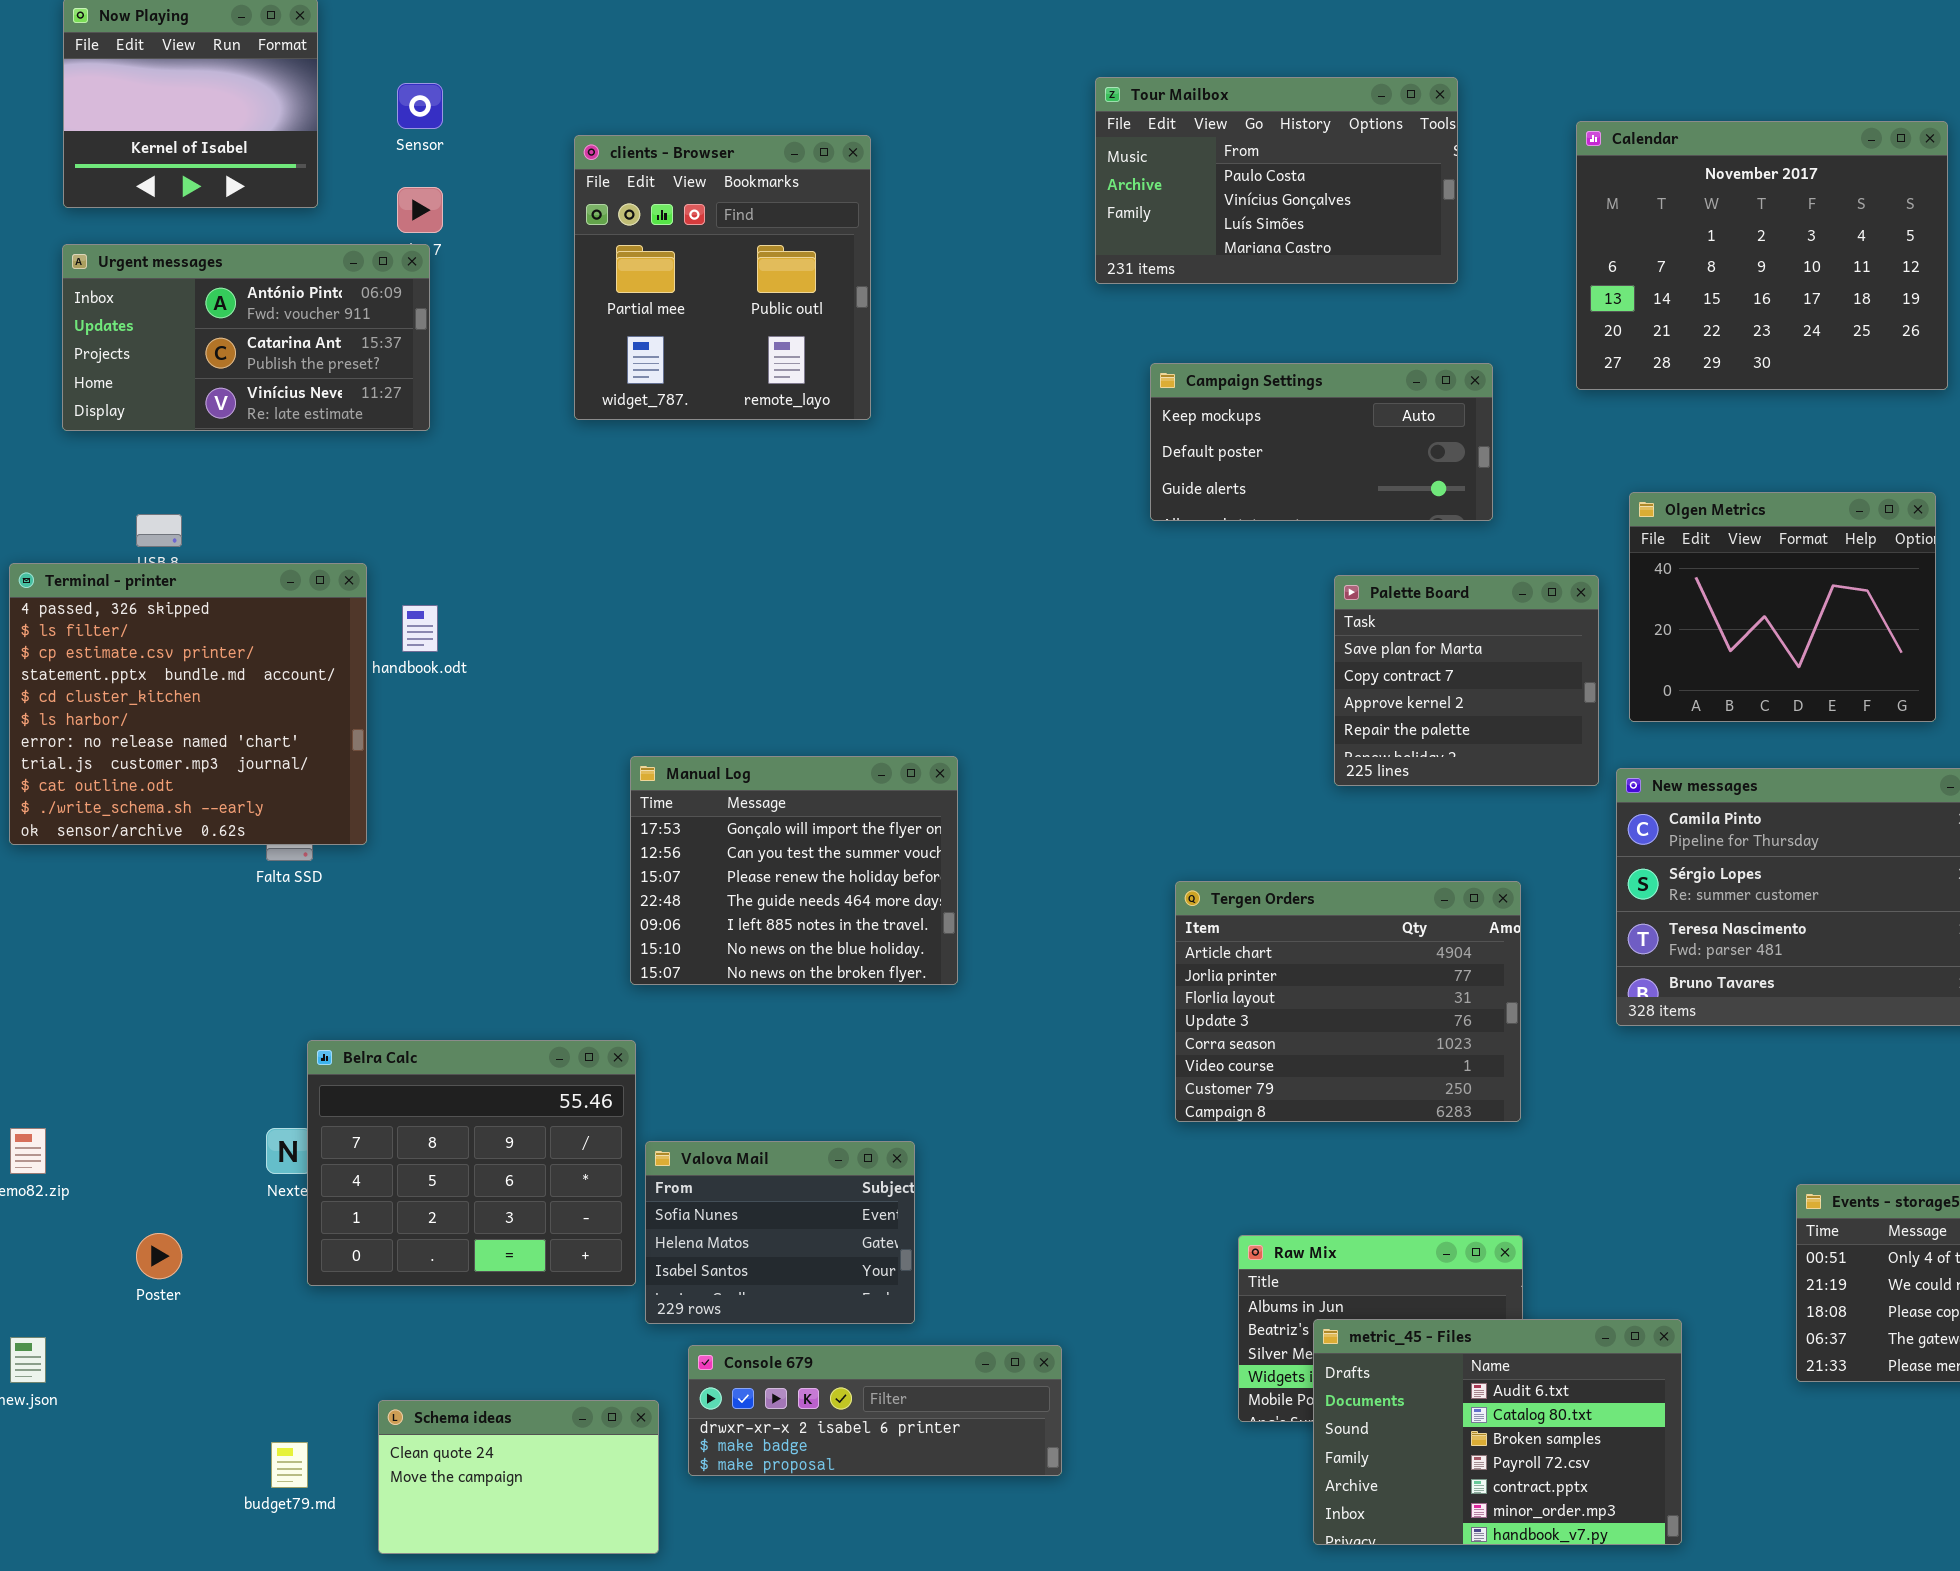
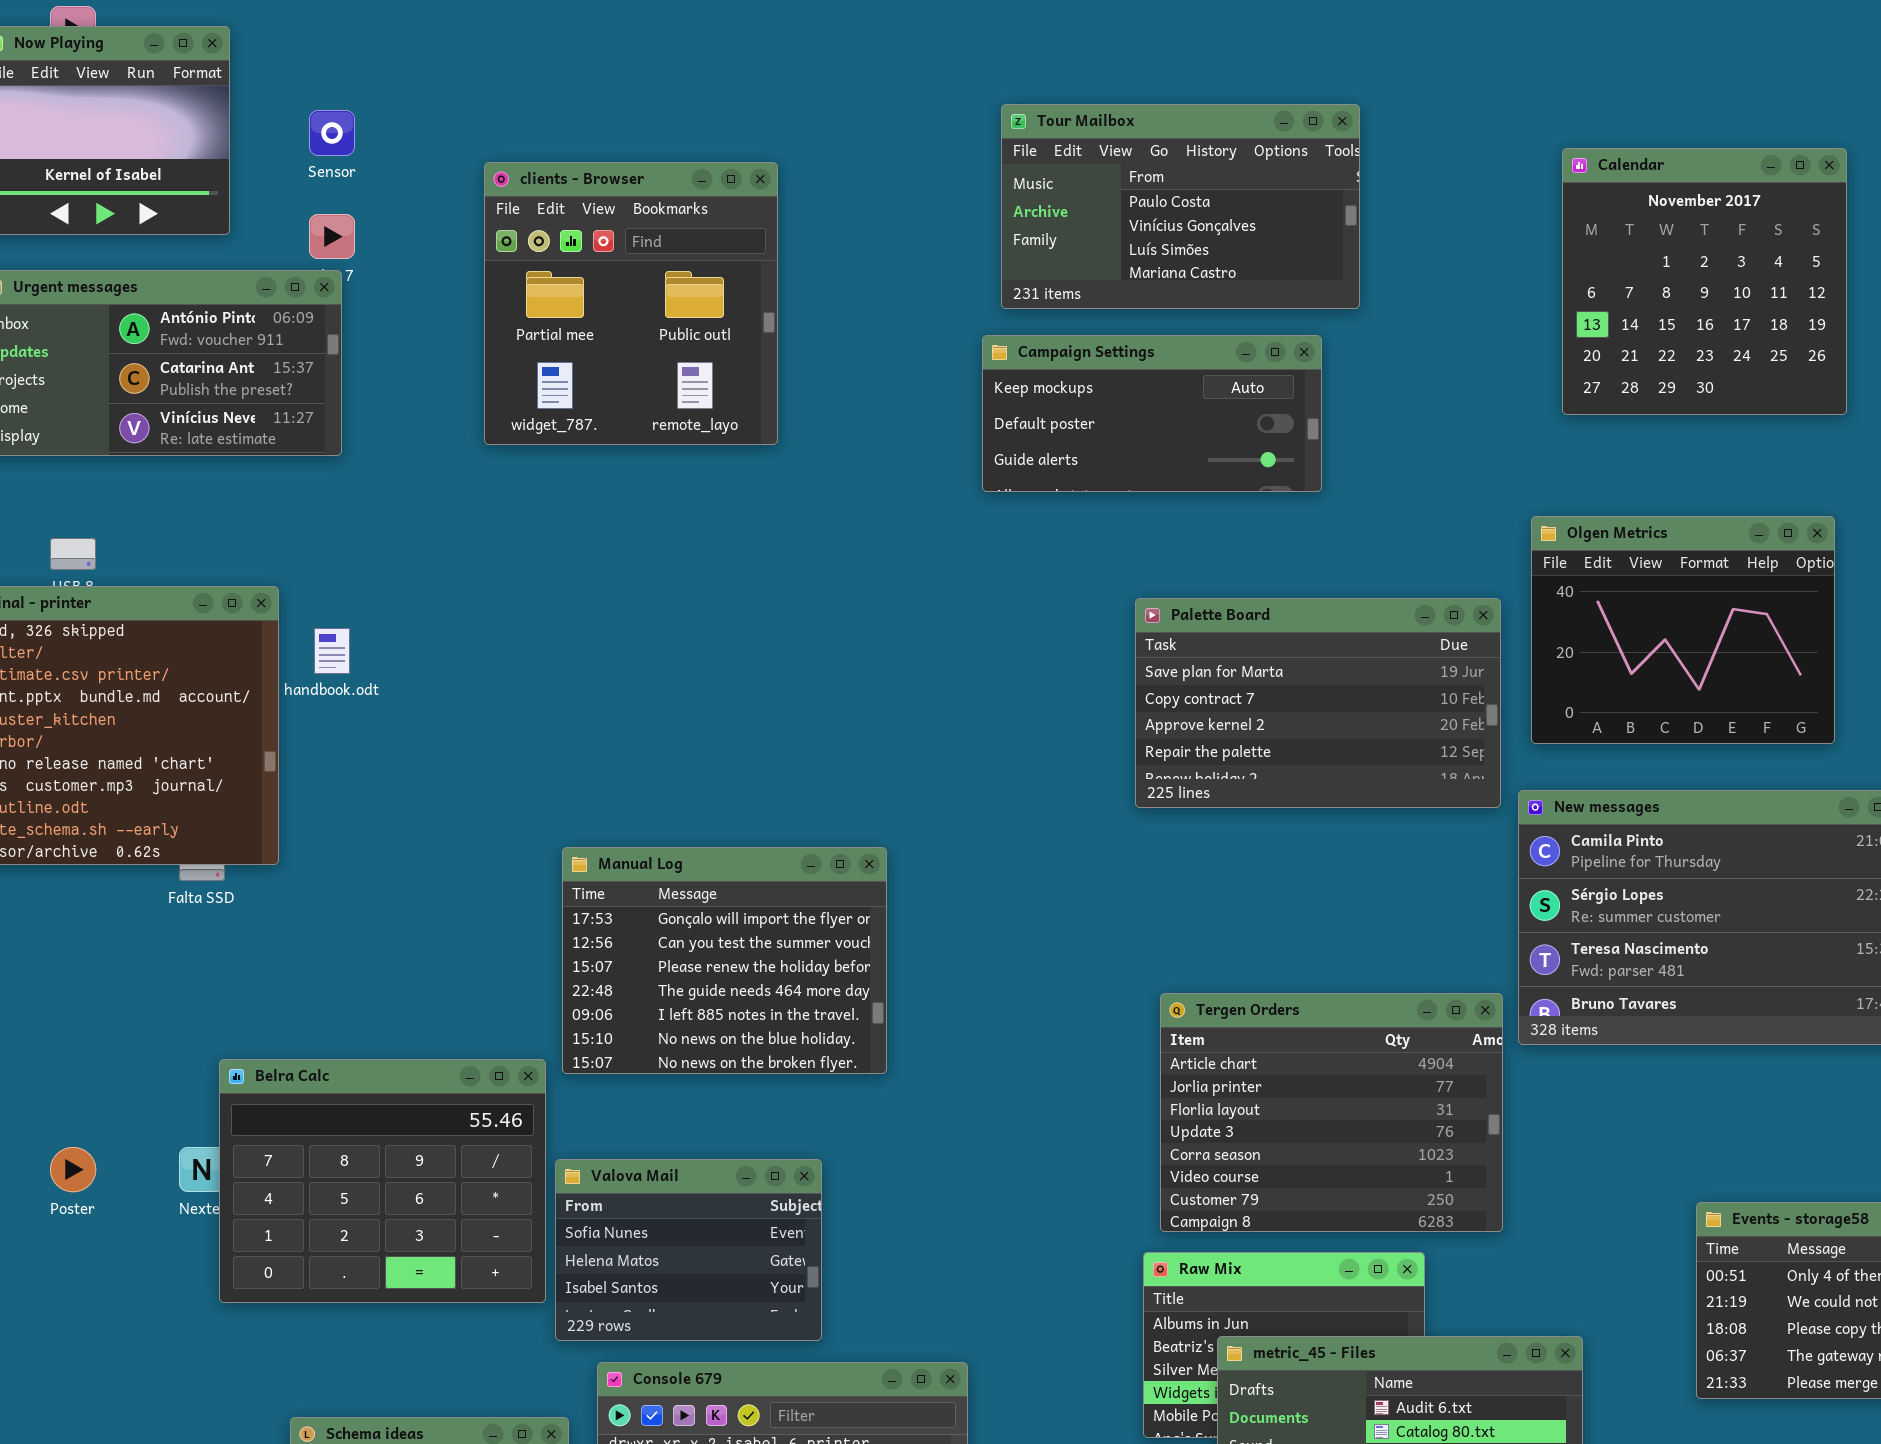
Calendar: [1576,121,1948,390] -> [1562,148,1847,415], resized
Campaign Settings: [1150,363,1493,521] -> [982,335,1322,492], moved
Palette Board: [1334,575,1599,786] -> [1135,598,1501,808], resized
Manual Log: [630,756,958,985] -> [562,847,887,1074], moved
Tergen Orders: [1175,881,1521,1122] -> [1160,993,1503,1232], moved
Poster: [136,1233,182,1279] -> [50,1147,96,1192], moved

